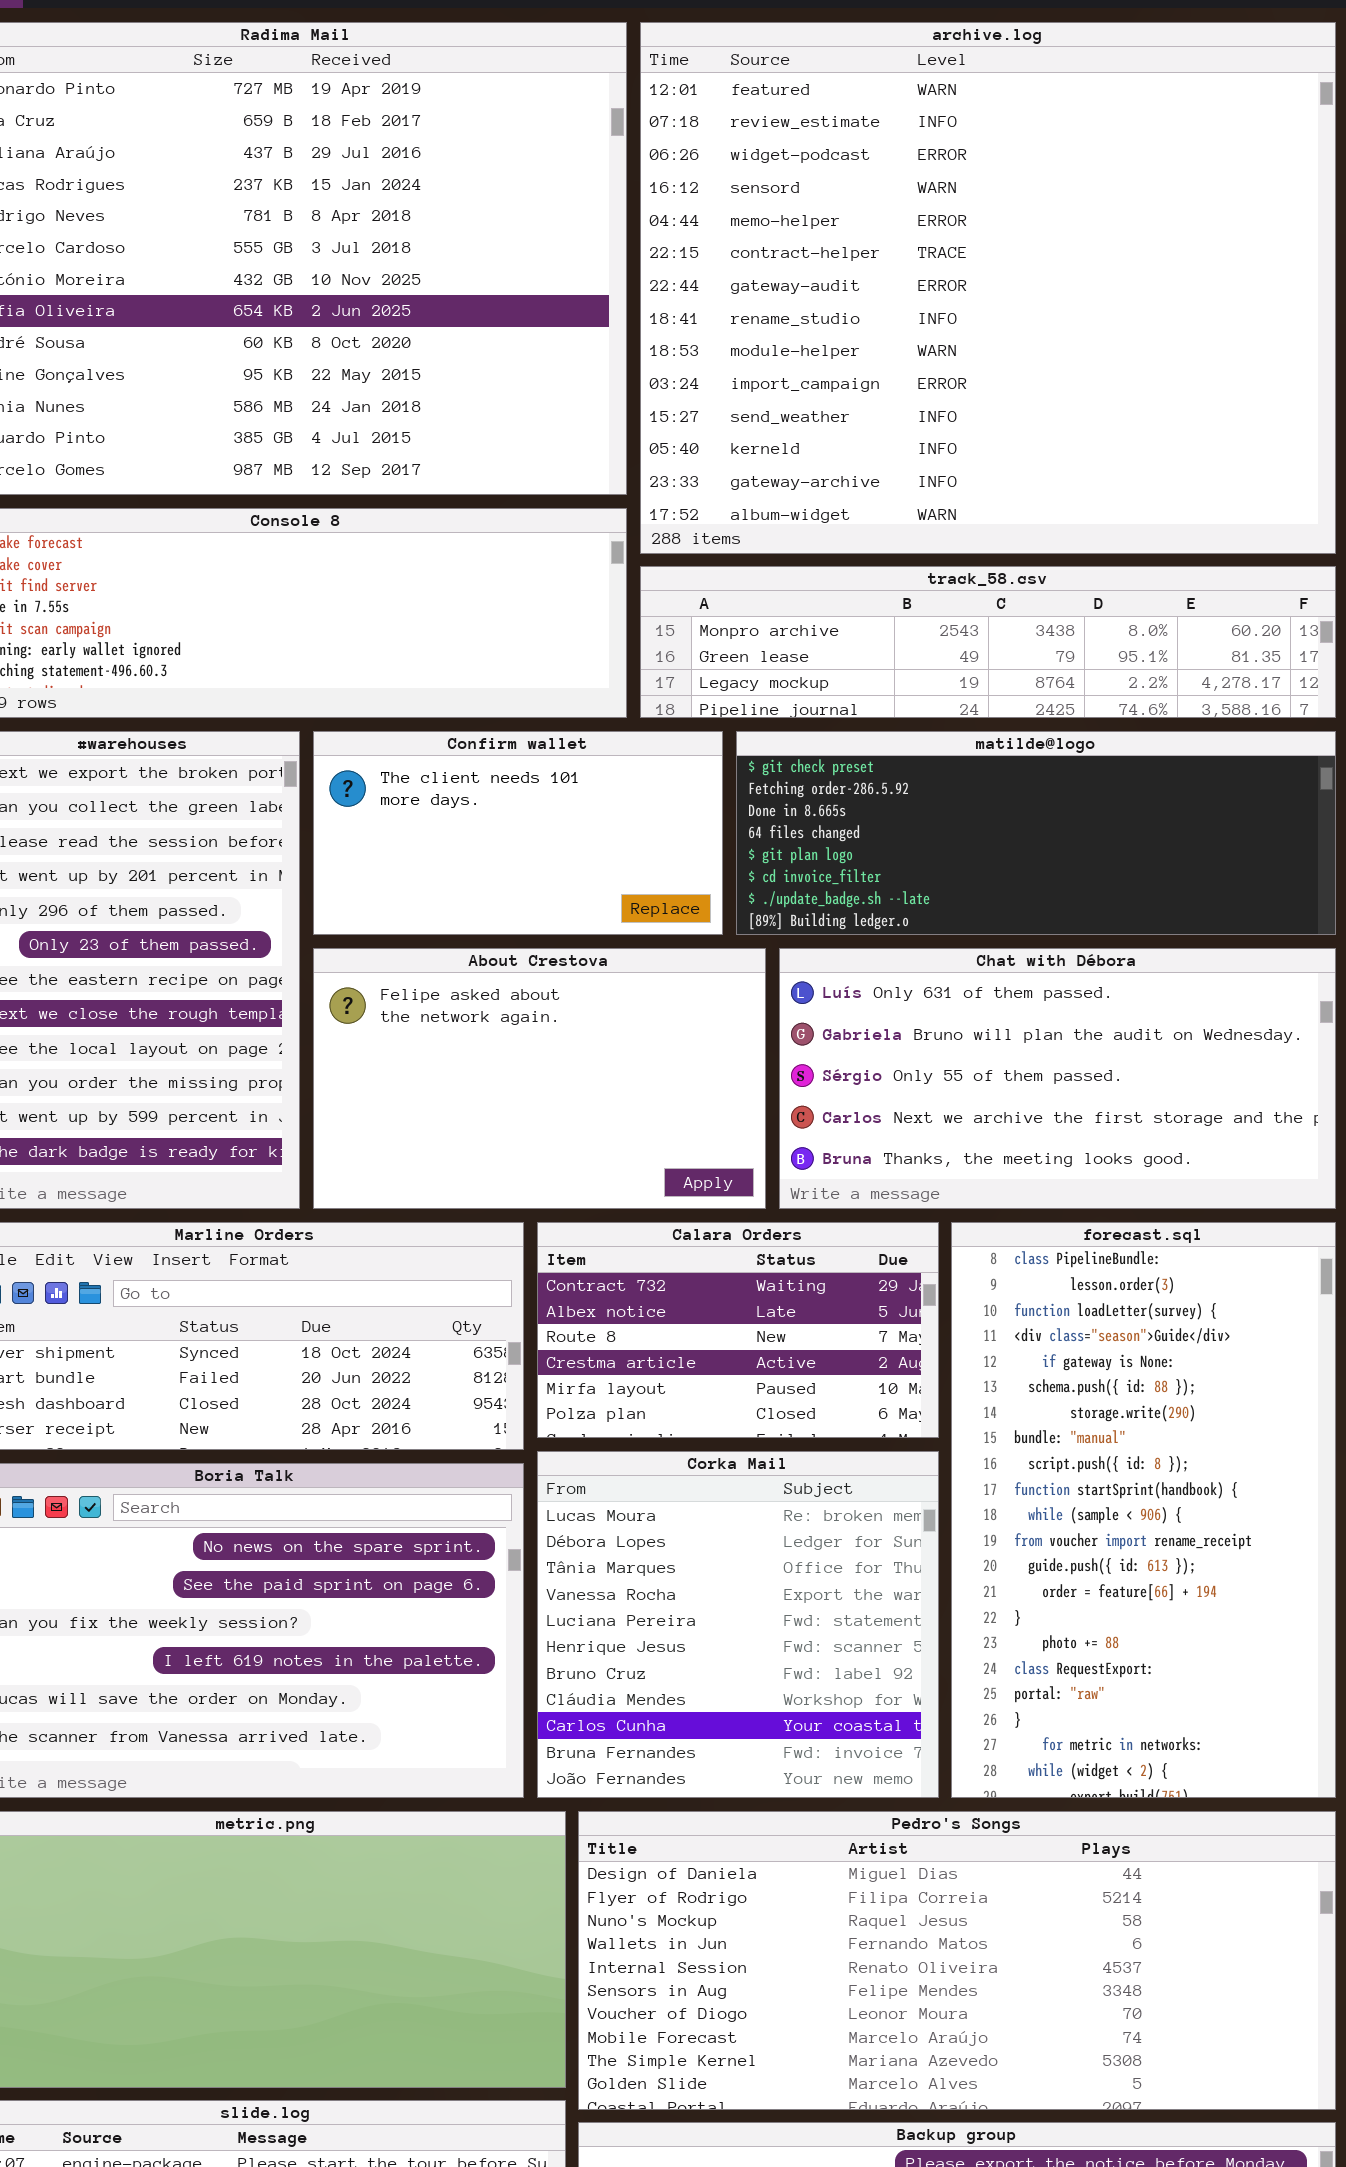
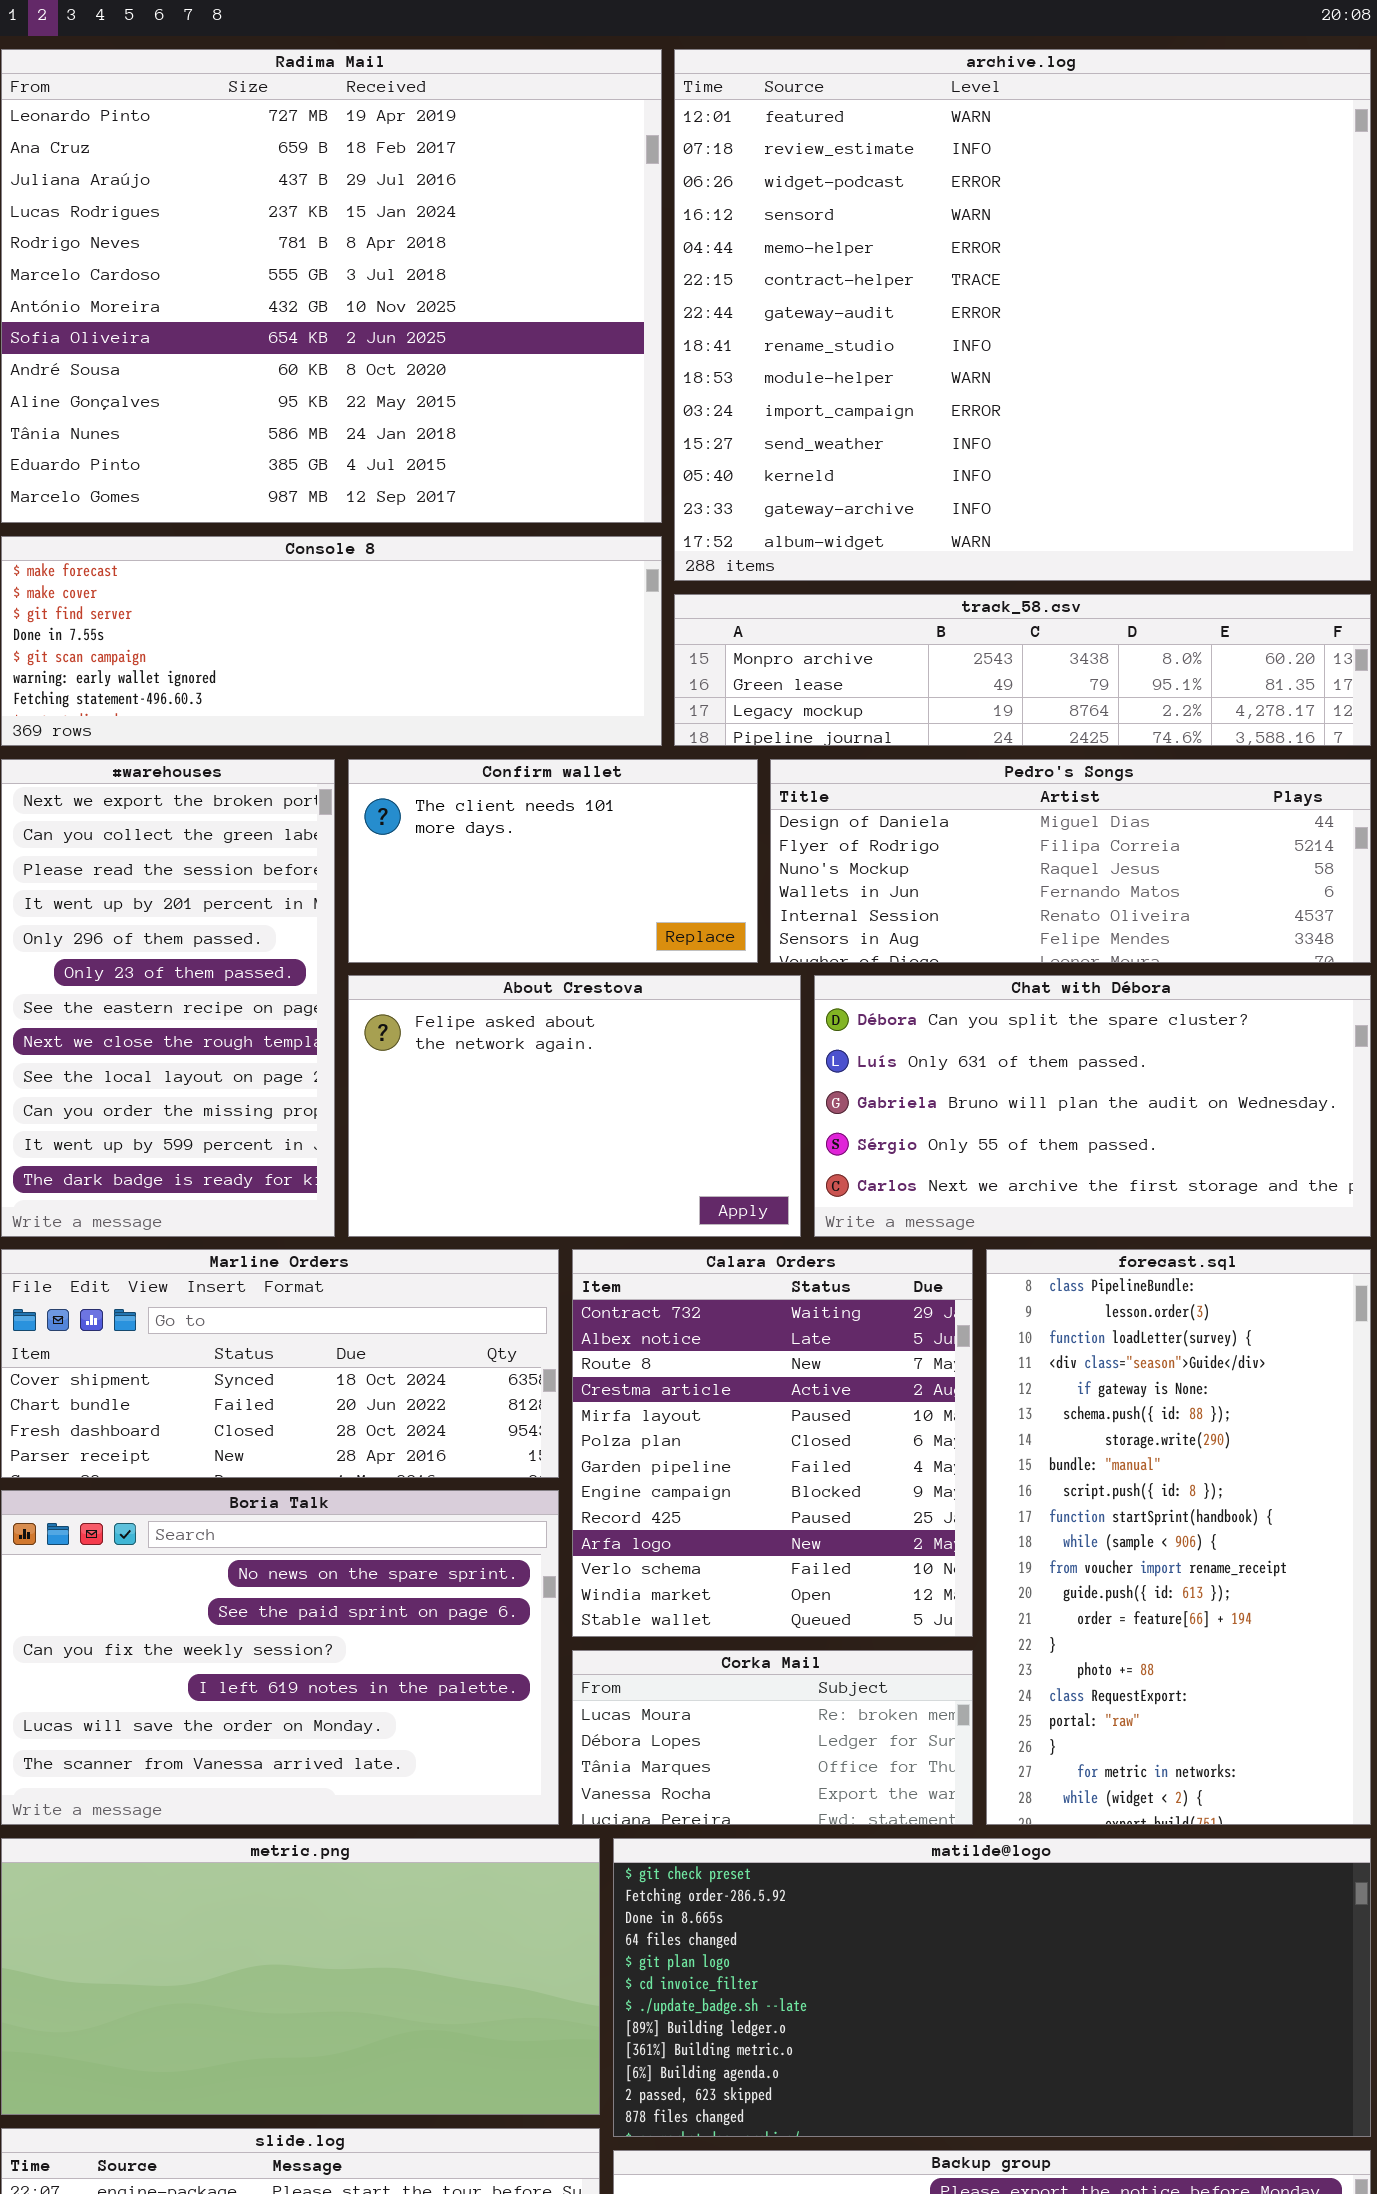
matilde@logo: [736,731,1336,935] -> [613,1838,1371,2137], moved, resized
Chat with Débora: [779,948,1336,1209] -> [814,975,1371,1237], scrolled up 1 row
Calara Orders: [537,1222,939,1438] -> [572,1249,973,1637], resized
Corka Mail: [537,1451,939,1798] -> [572,1650,973,1825], resized
Pedro's Songs: [578,1811,1336,2110] -> [770,759,1371,963], moved, resized

